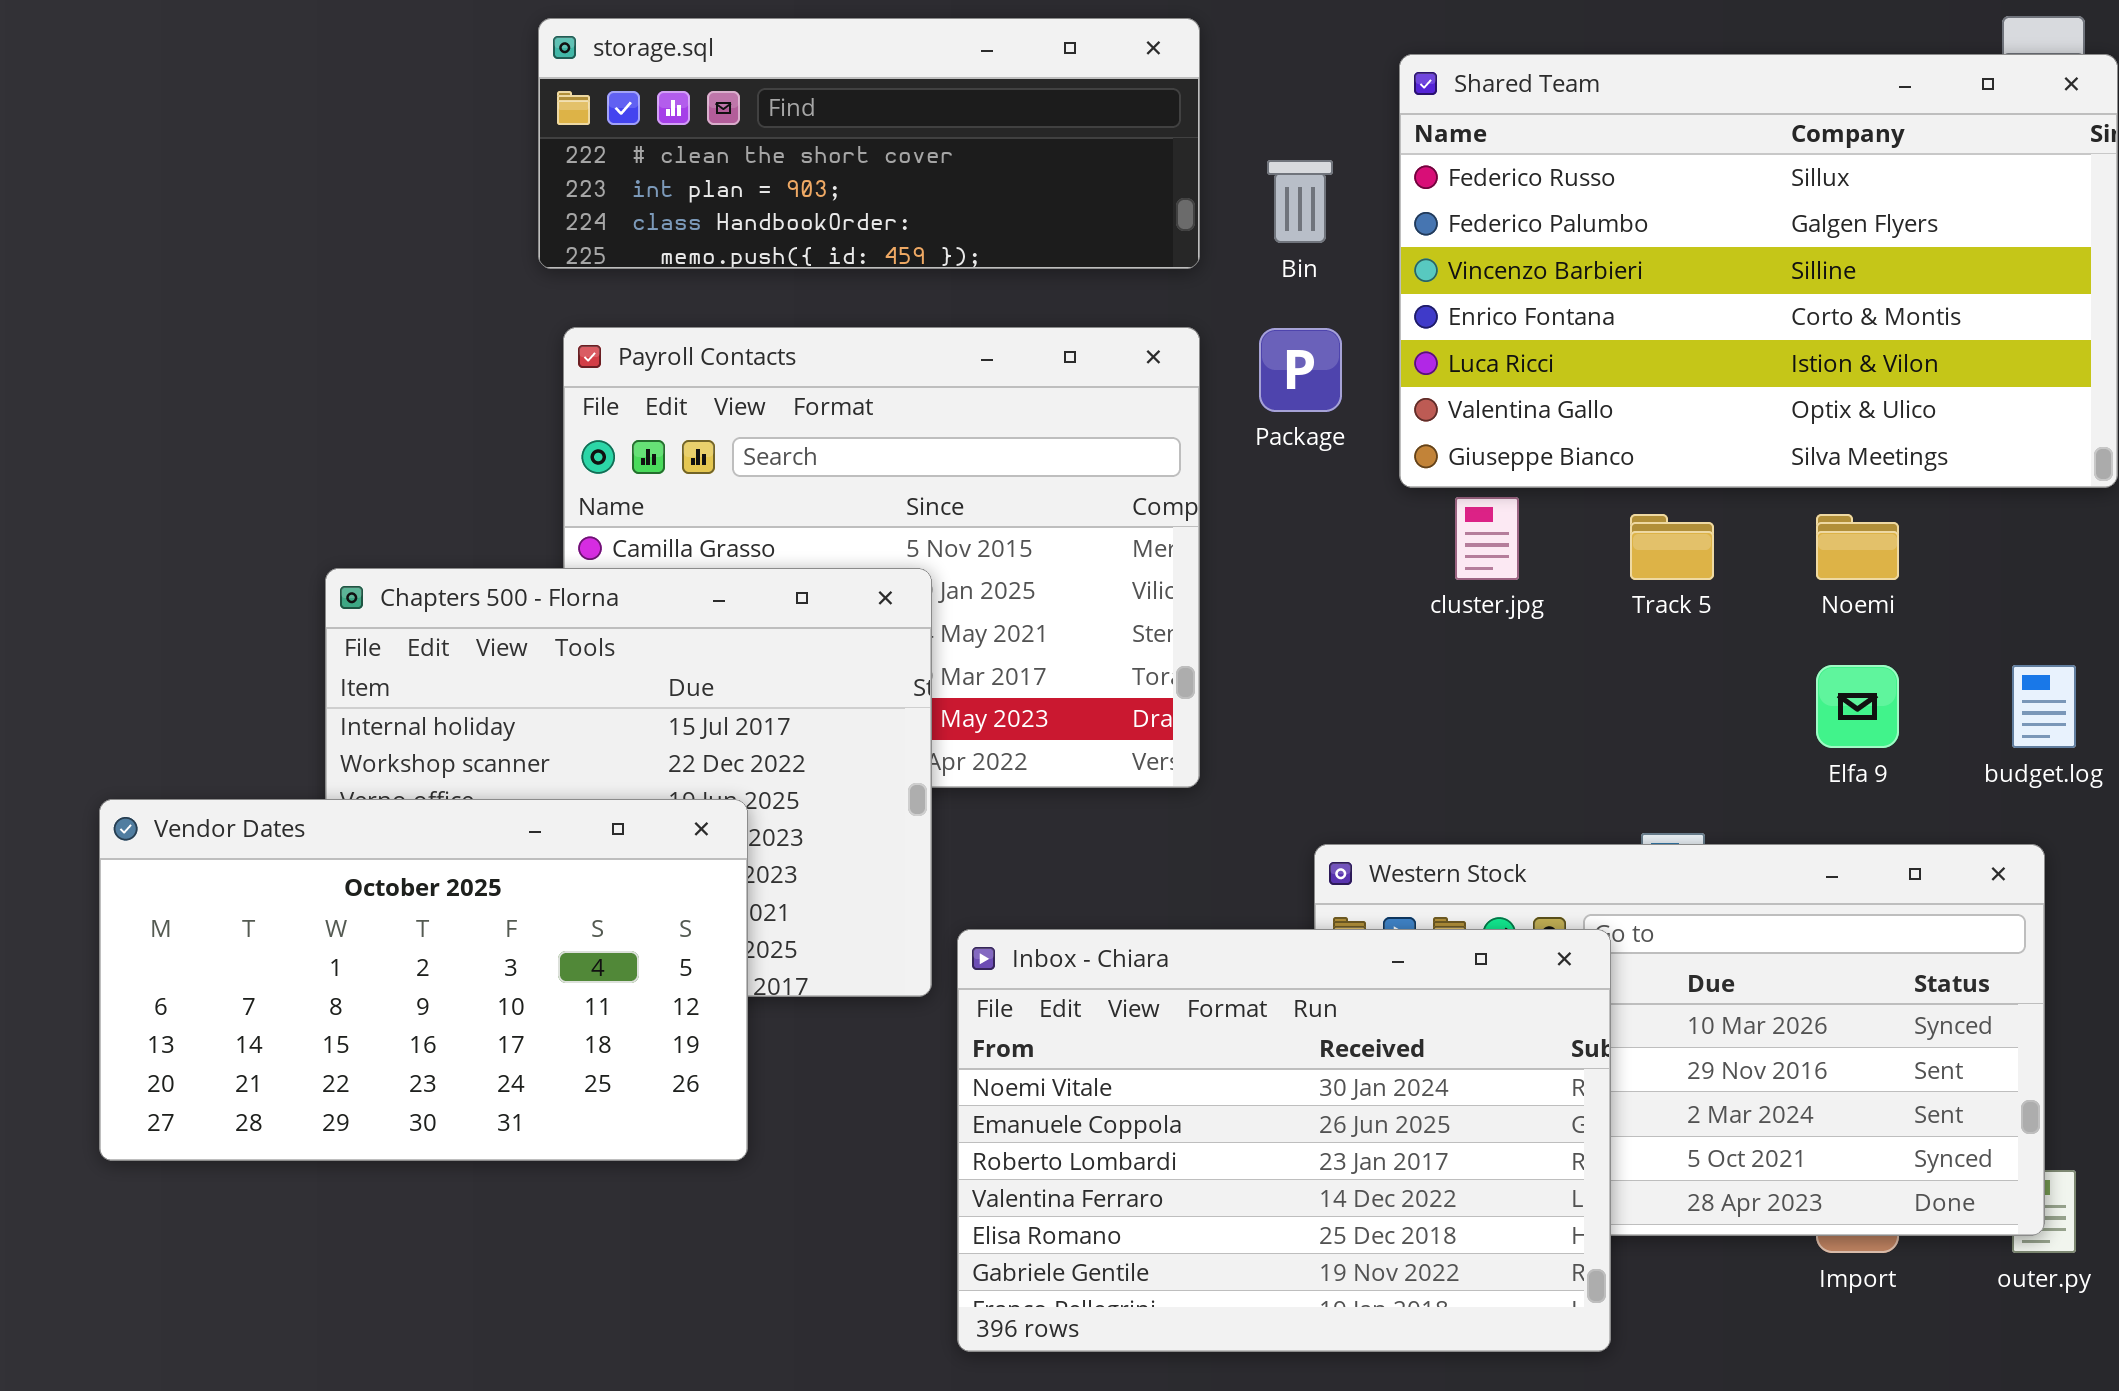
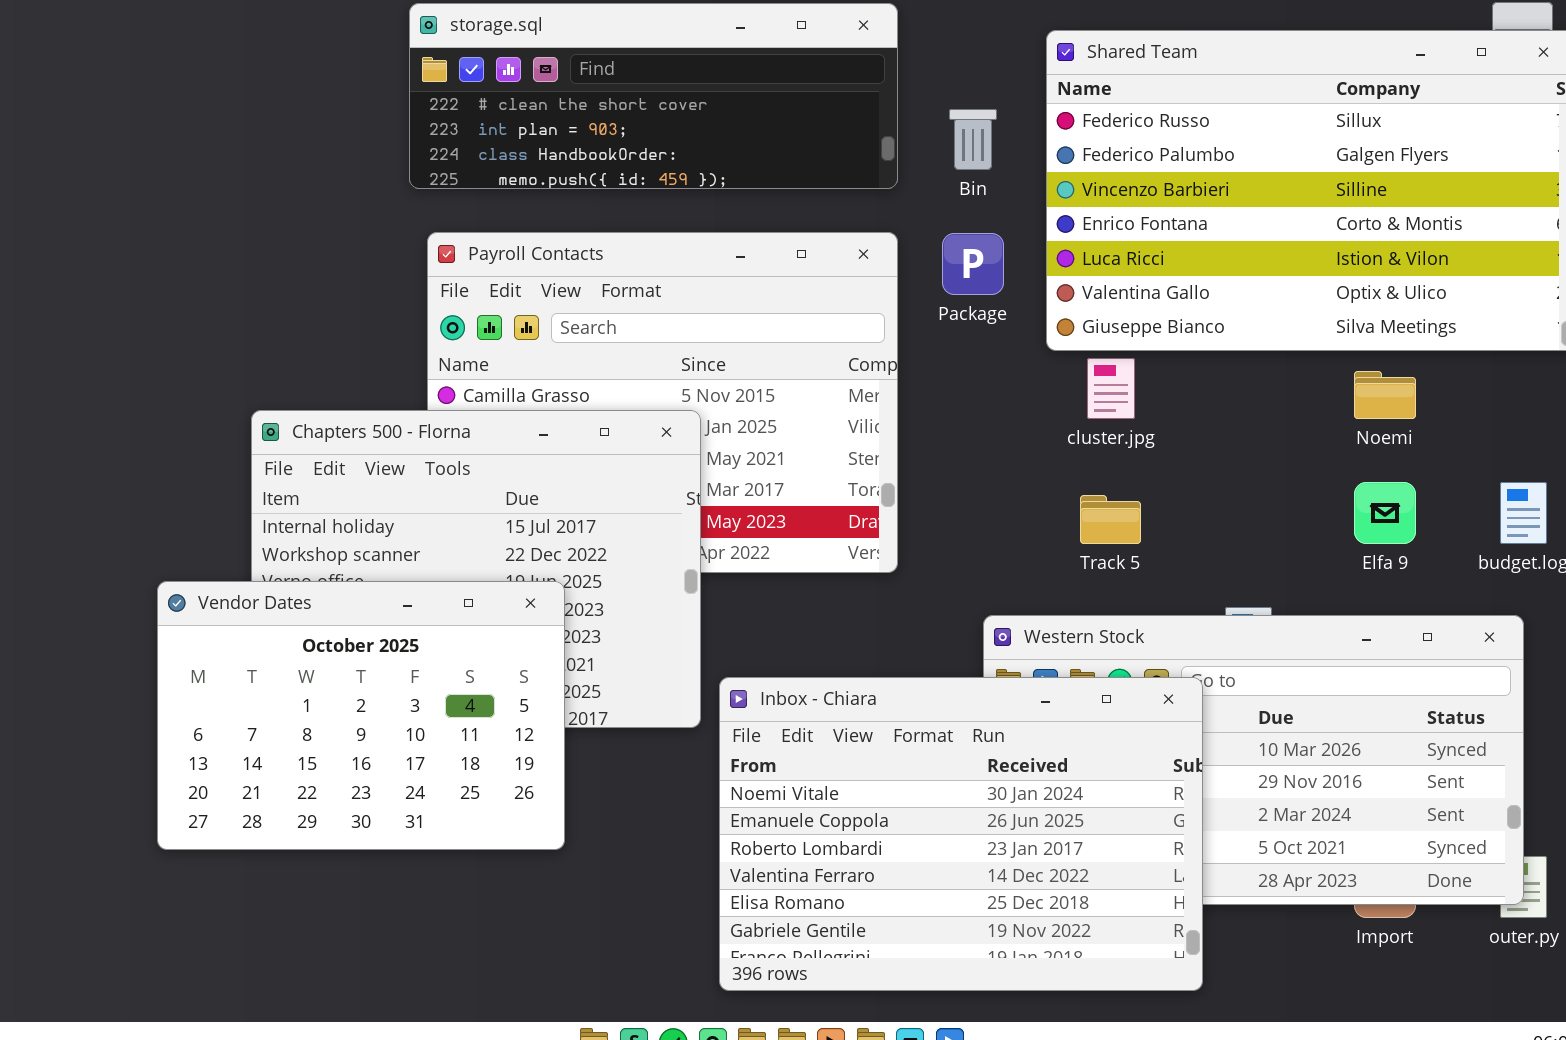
Track 5: [1630,514,1714,580] -> [1080,495,1141,544], moved
Vendor Dates: [99,799,748,1161] -> [157,581,565,850], resized

